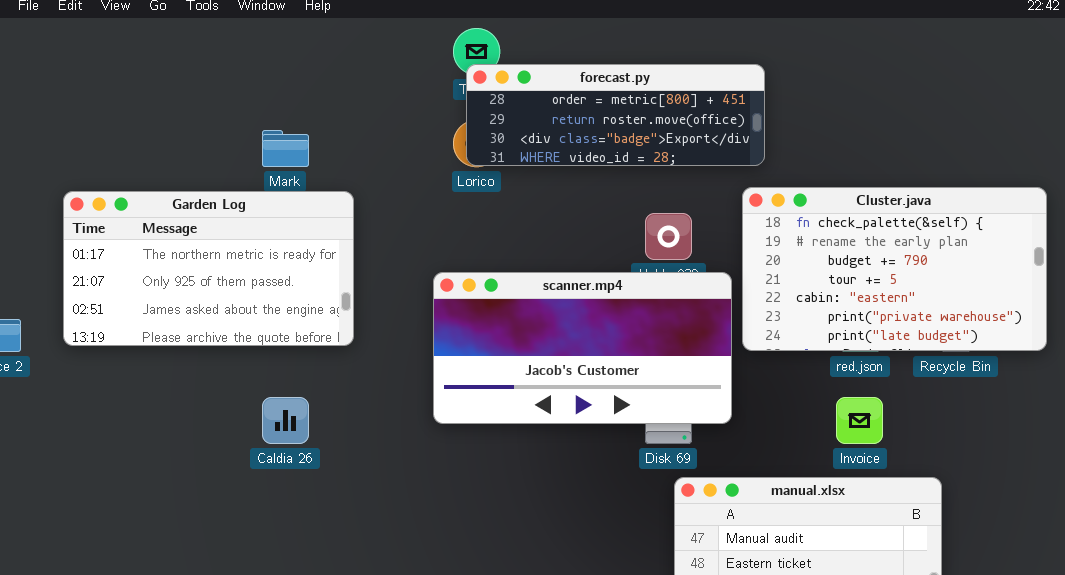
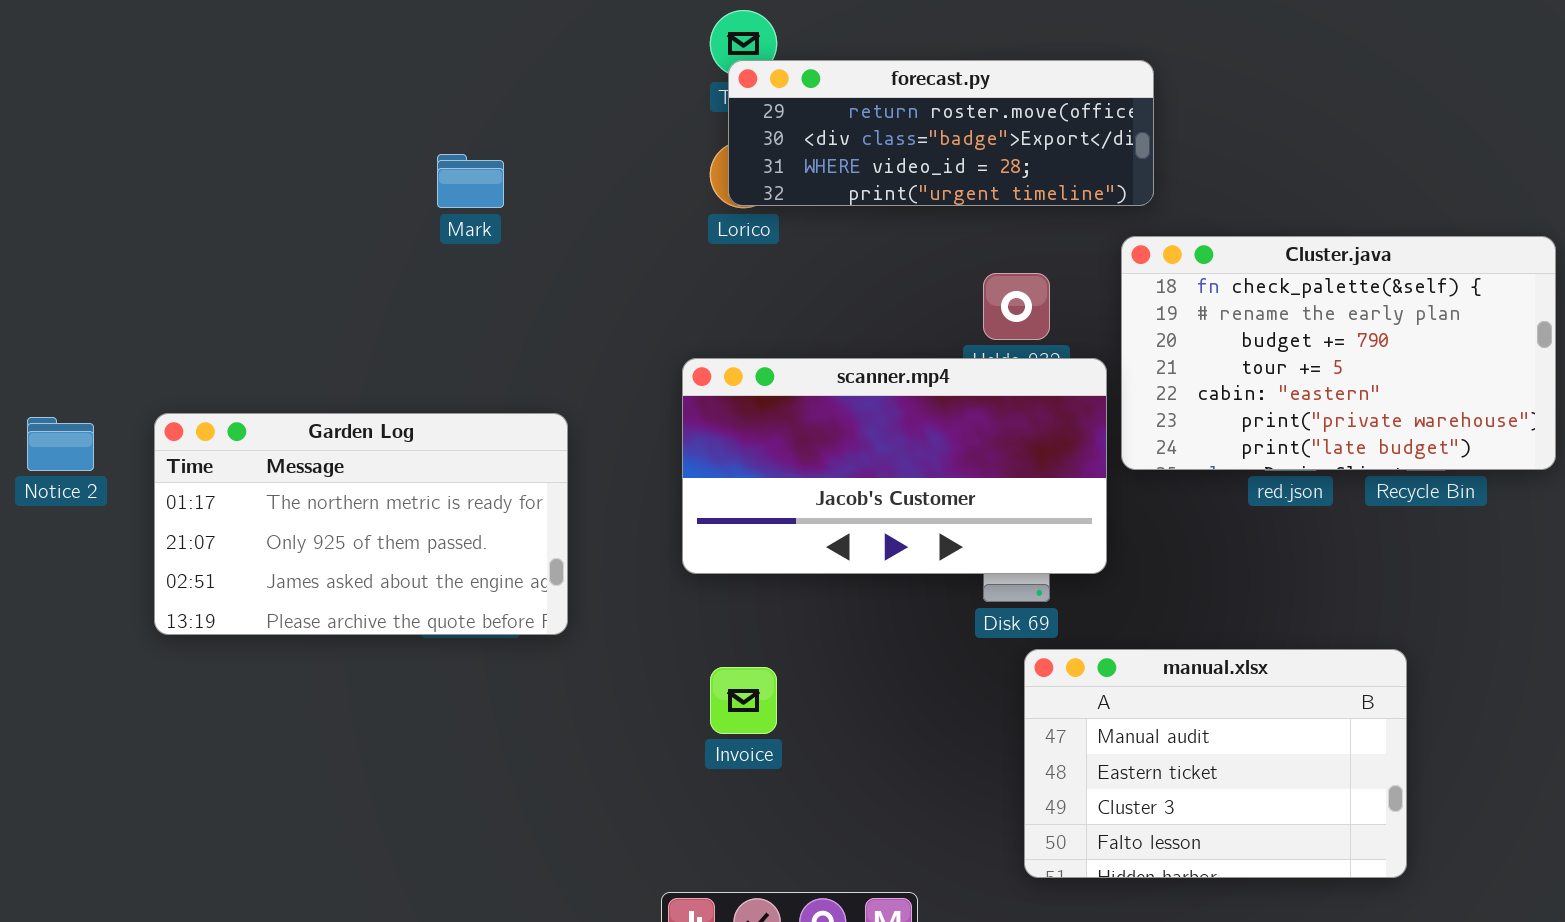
forecast.py: [466,64,765,166] -> [728,60,1154,206], scrolled down 1 row
Garden Log: [63,191,354,346] -> [154,413,568,635], moved
Invoice: [836,397,883,444] -> [710,667,777,734], moved

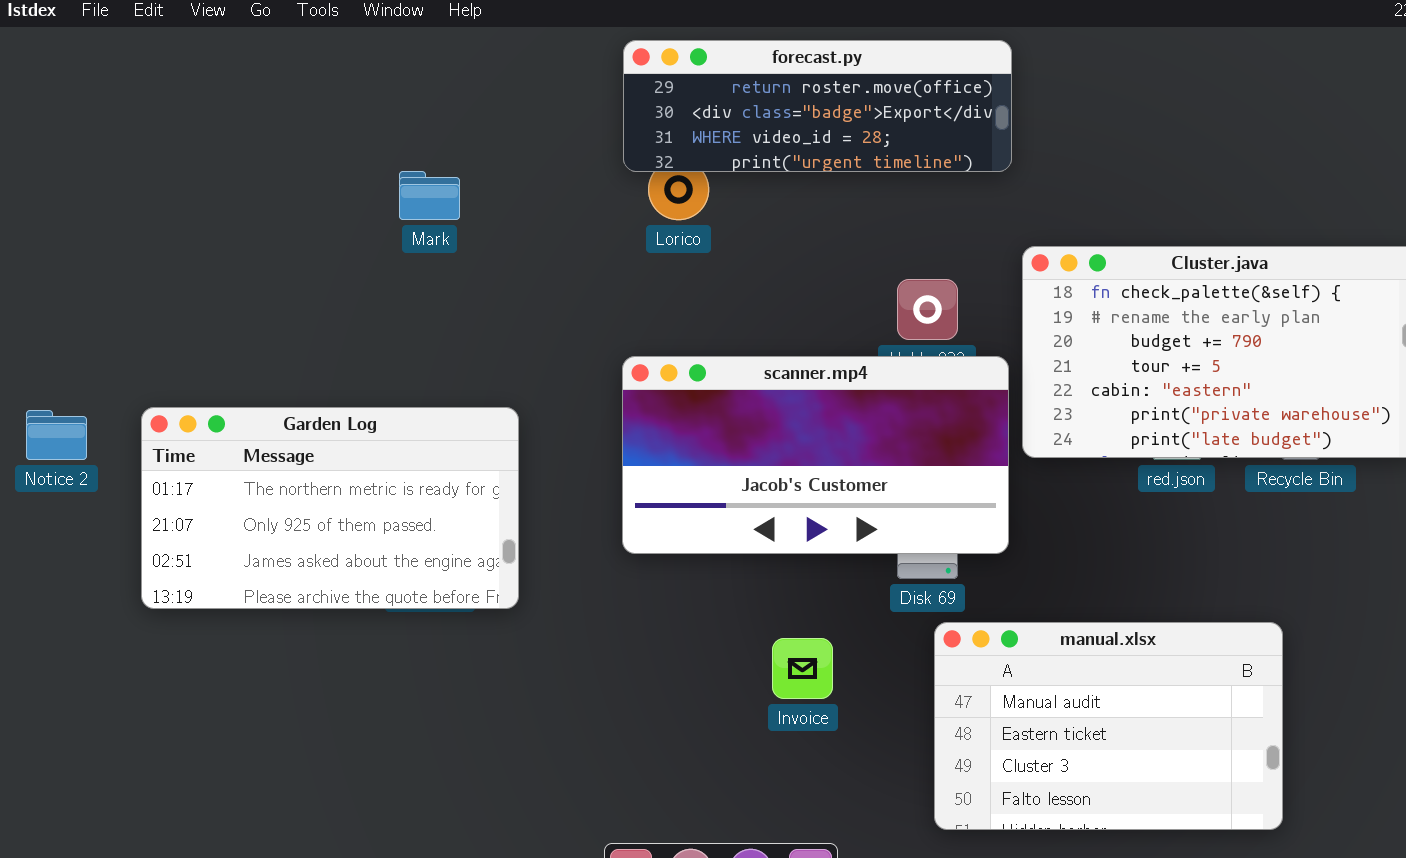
forecast.py: [728,60,1154,206] -> [623,40,1012,172], moved
Invoice: [710,667,777,734] -> [772,638,833,699], moved

